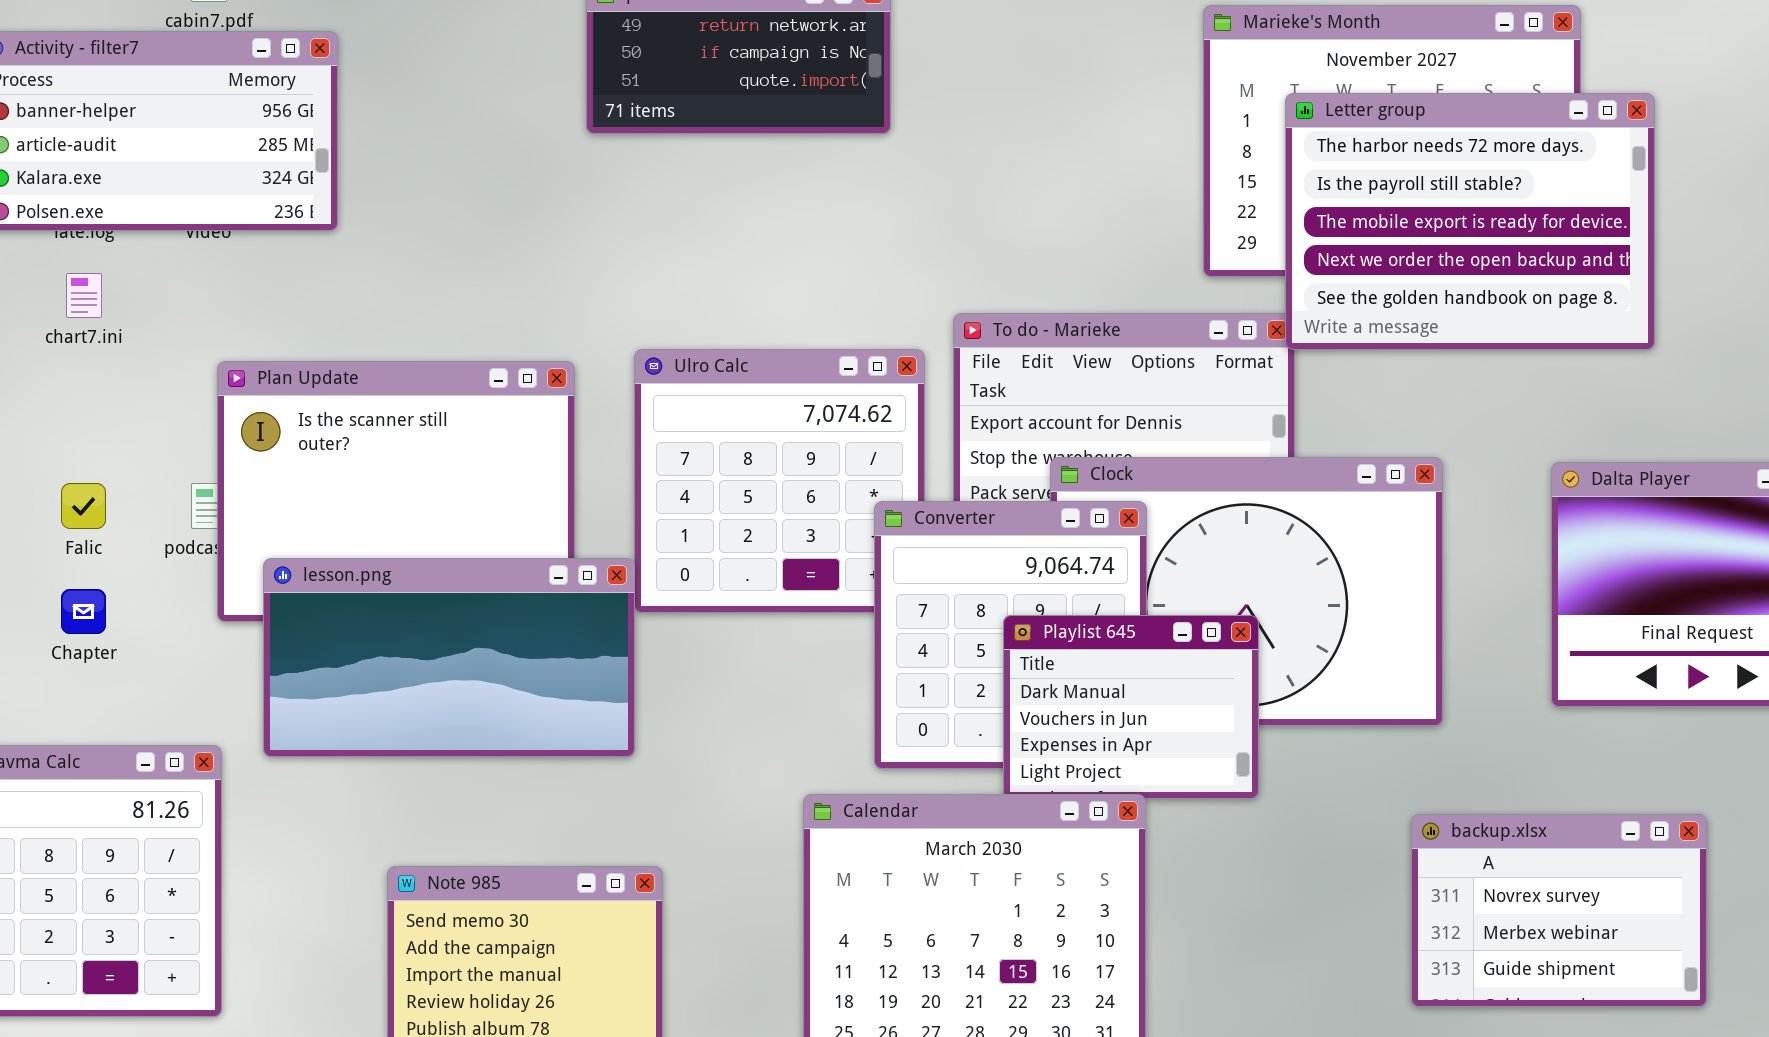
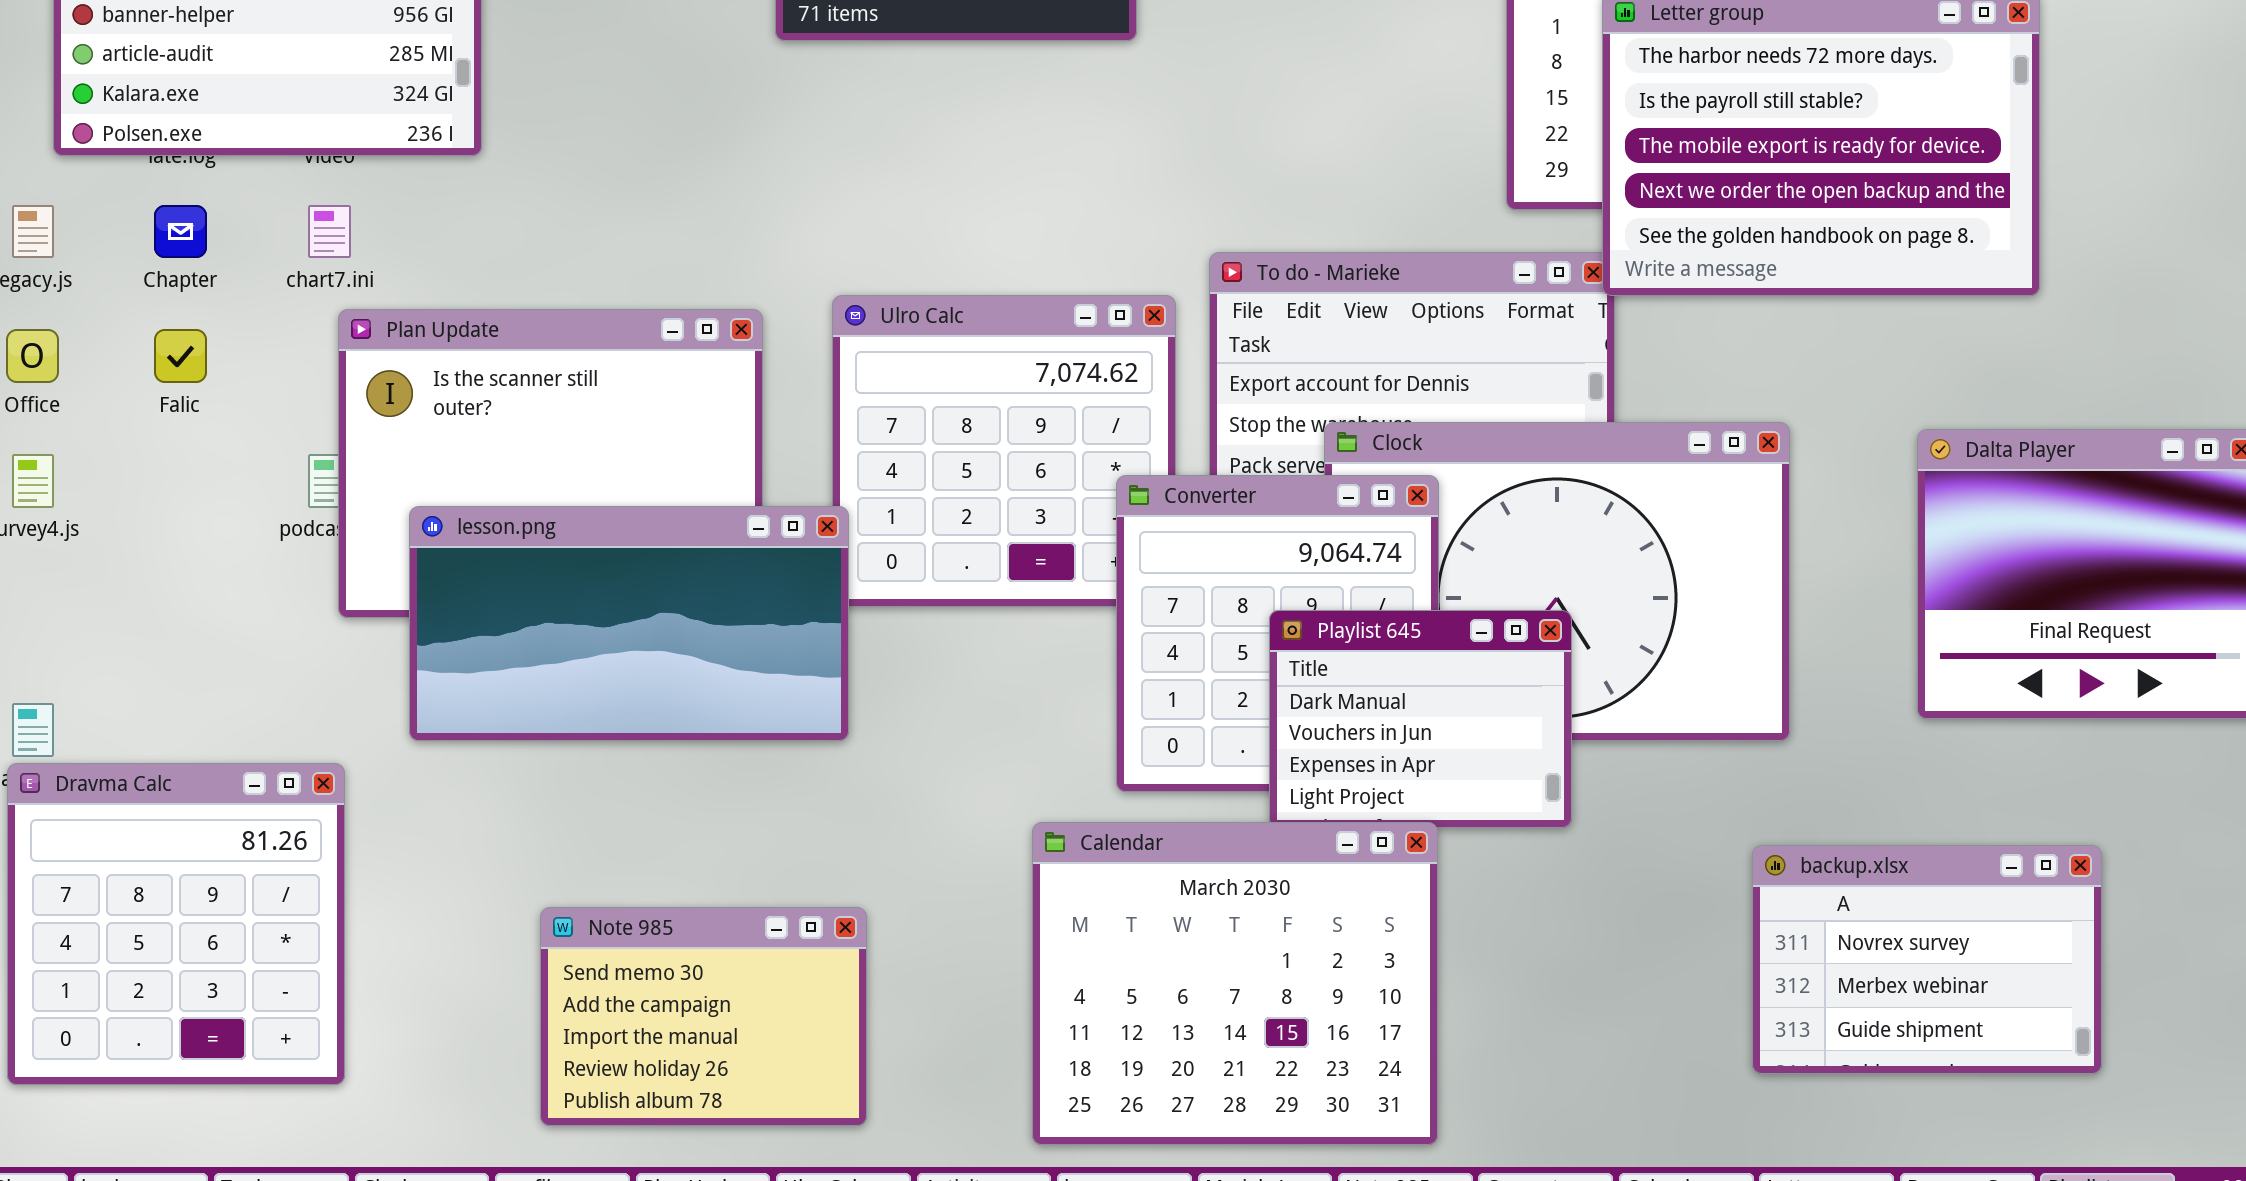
chart7.ini: [66,273,102,318] -> [308,205,351,258], moved
Falic: [61,483,106,529] -> [154,329,207,383], moved
lesson.png: [263,558,635,757] -> [409,506,849,741], moved
Chapter: [61,589,106,634] -> [154,205,207,258], moved

